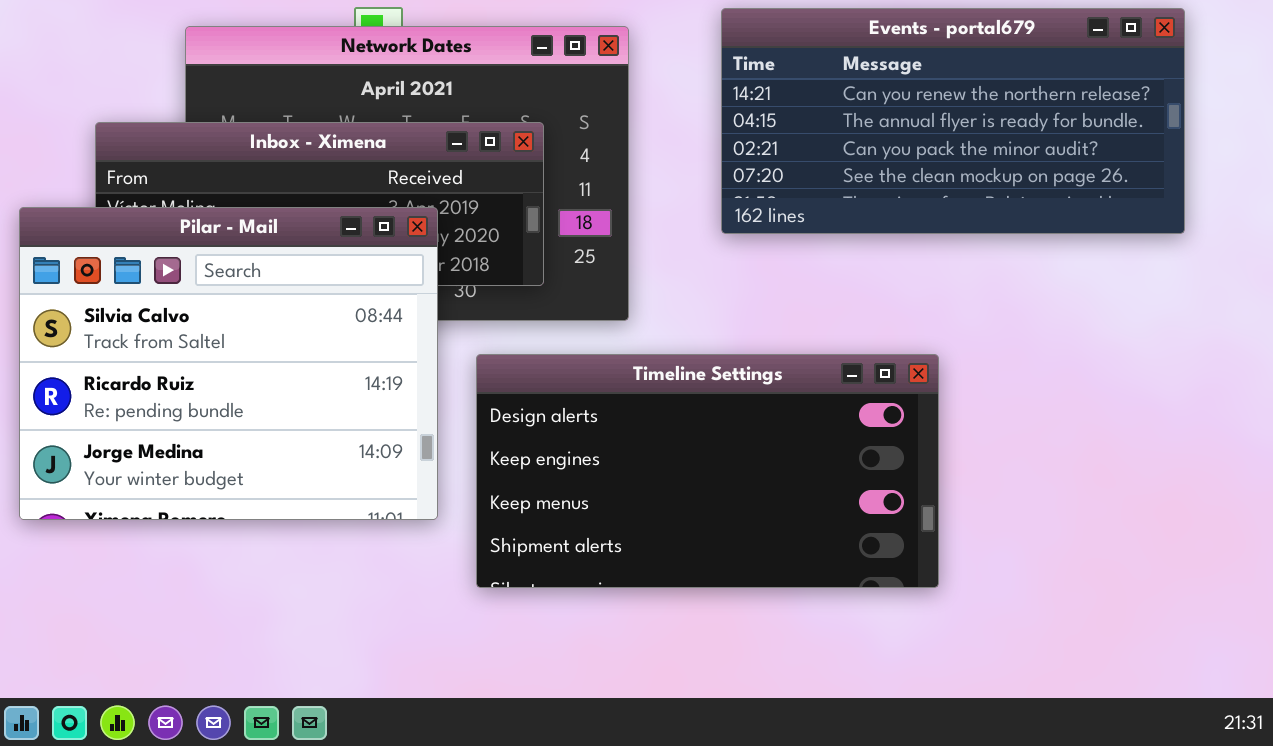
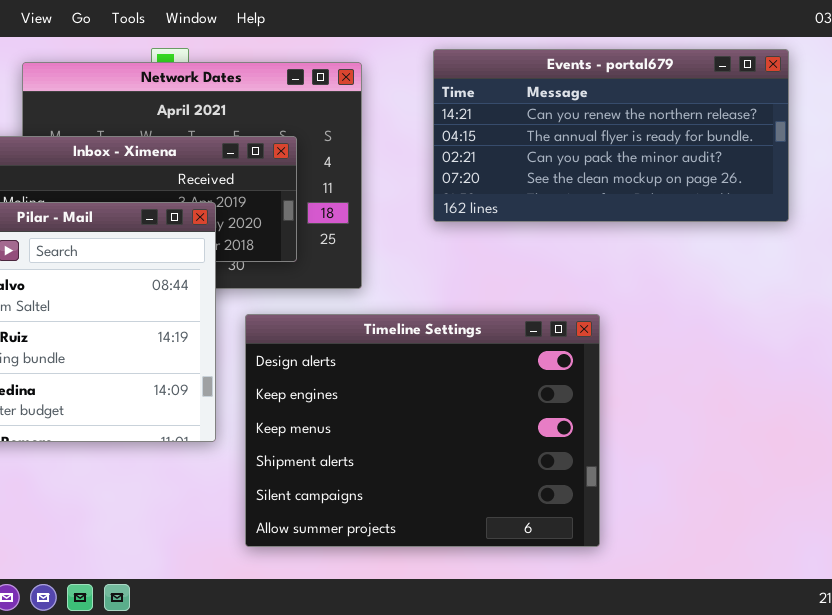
Timeline Settings: [476,354,939,588] -> [245,314,600,547], resized

